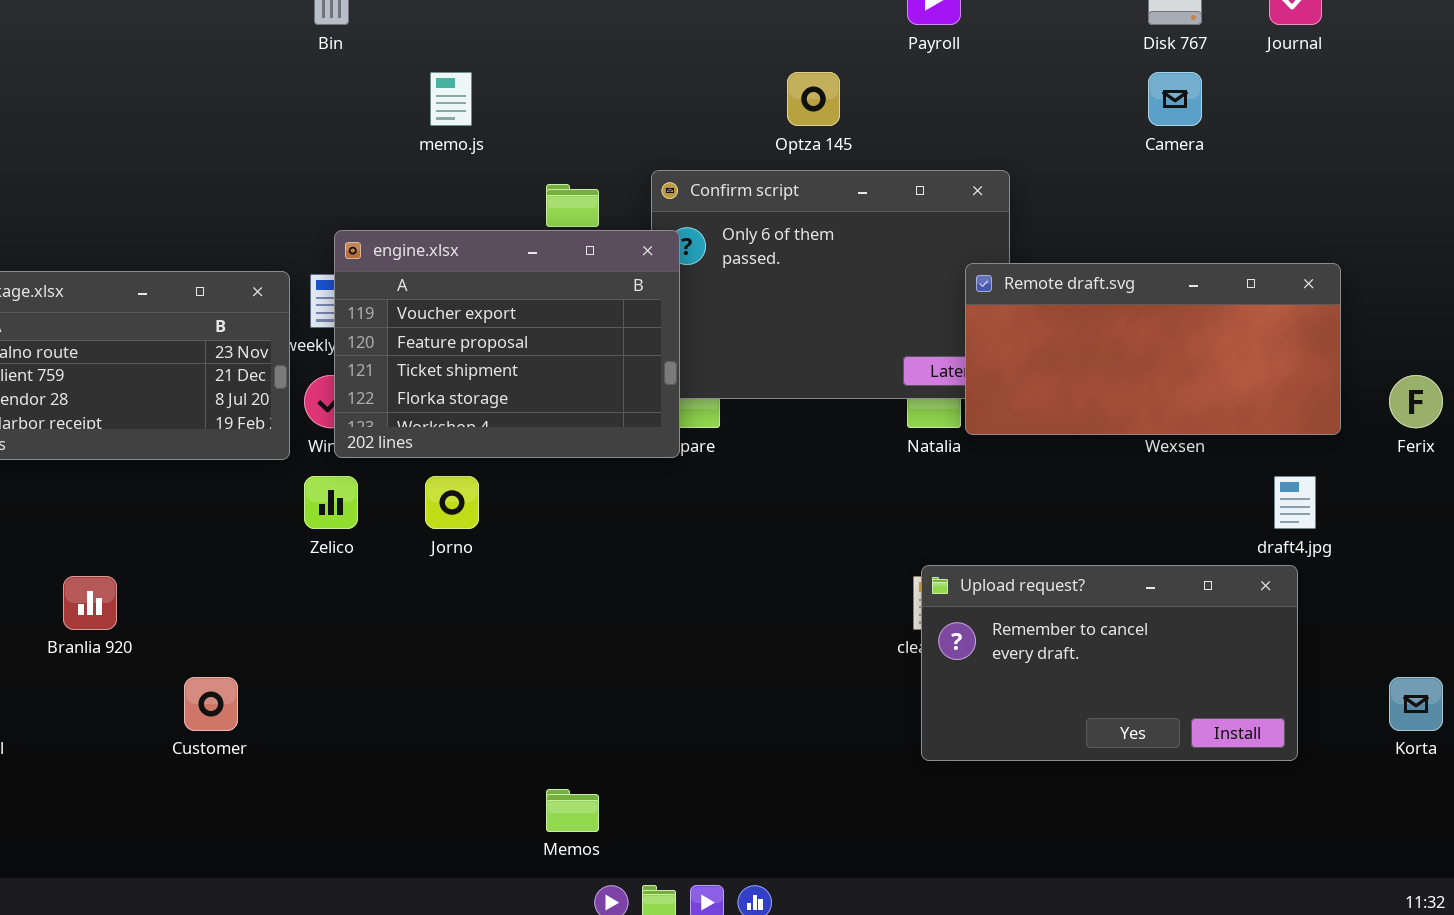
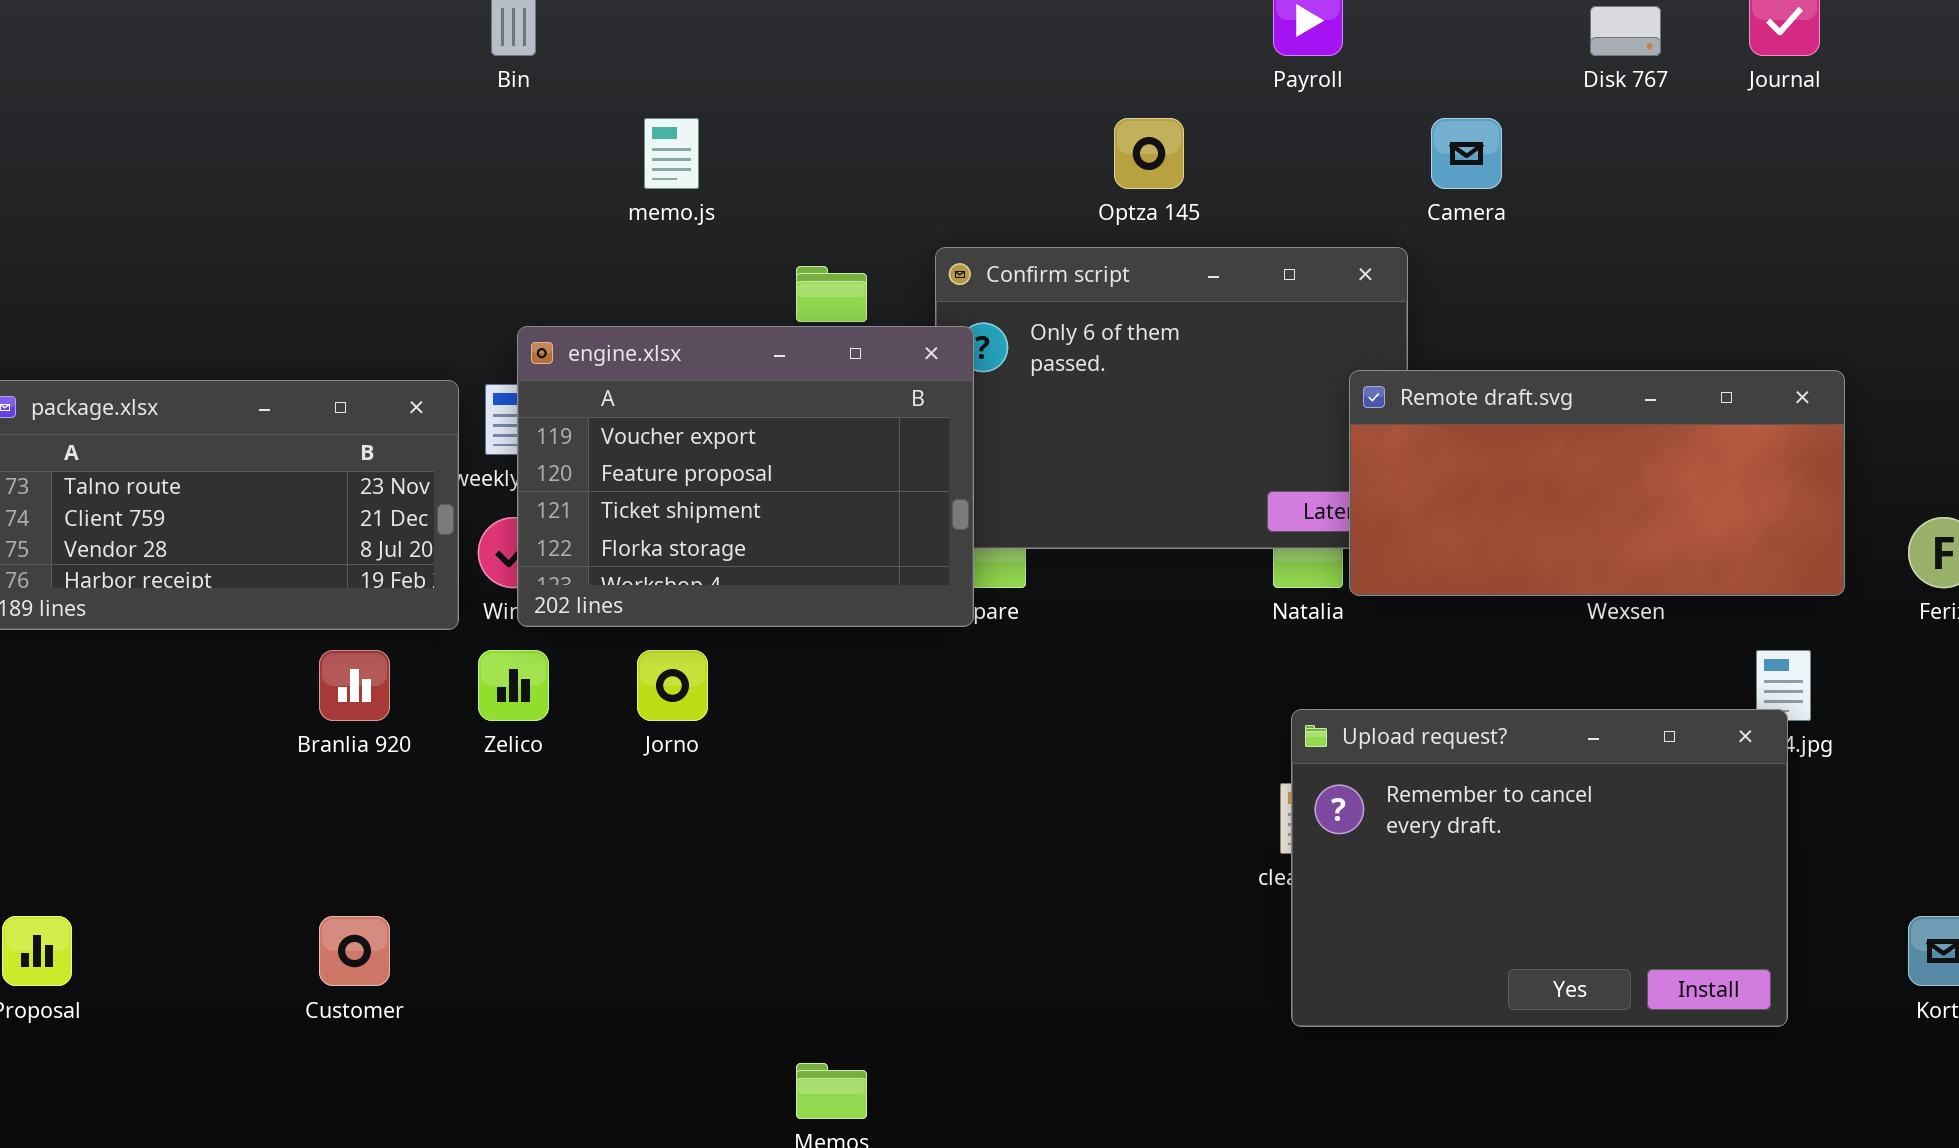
Camera: [1148,72,1202,126] -> [1431,118,1502,189], moved
Upload request?: [921,565,1298,761] -> [1291,709,1788,1027], resized
Branlia 920: [63,576,117,630] -> [319,650,390,721], moved

